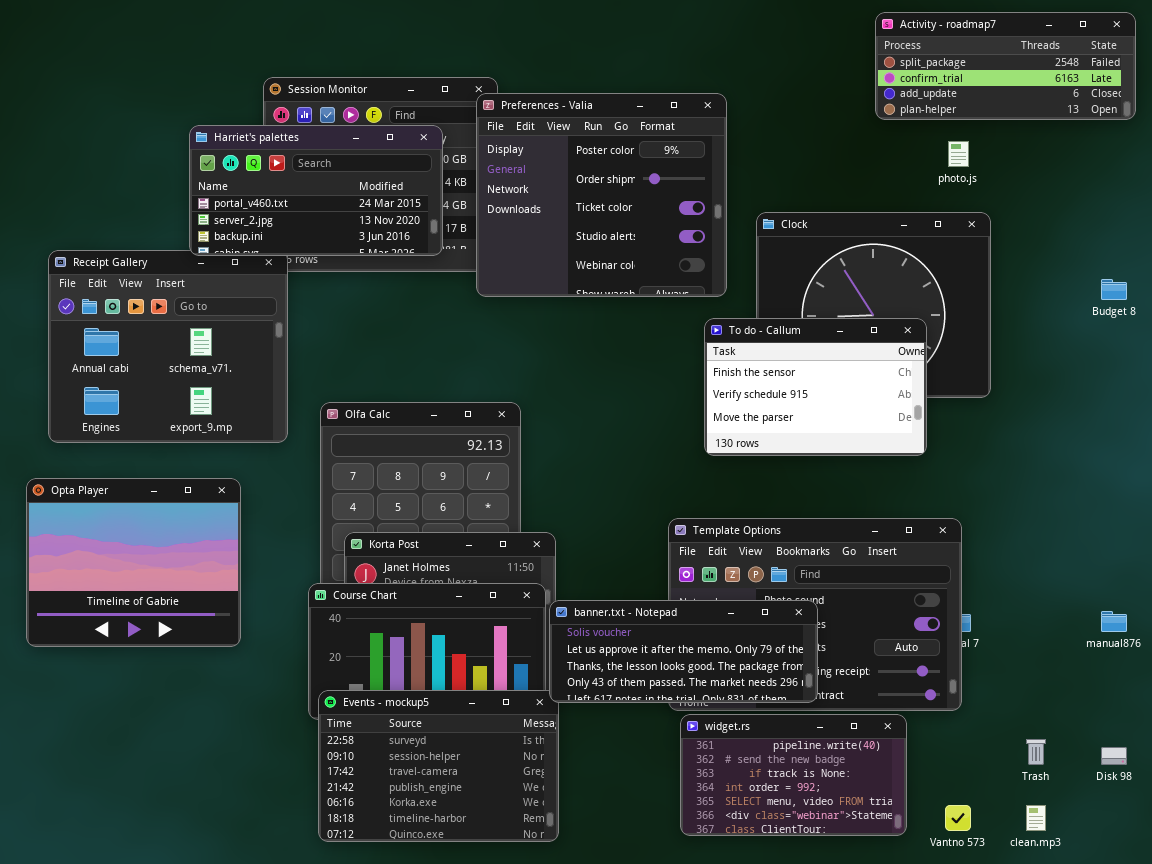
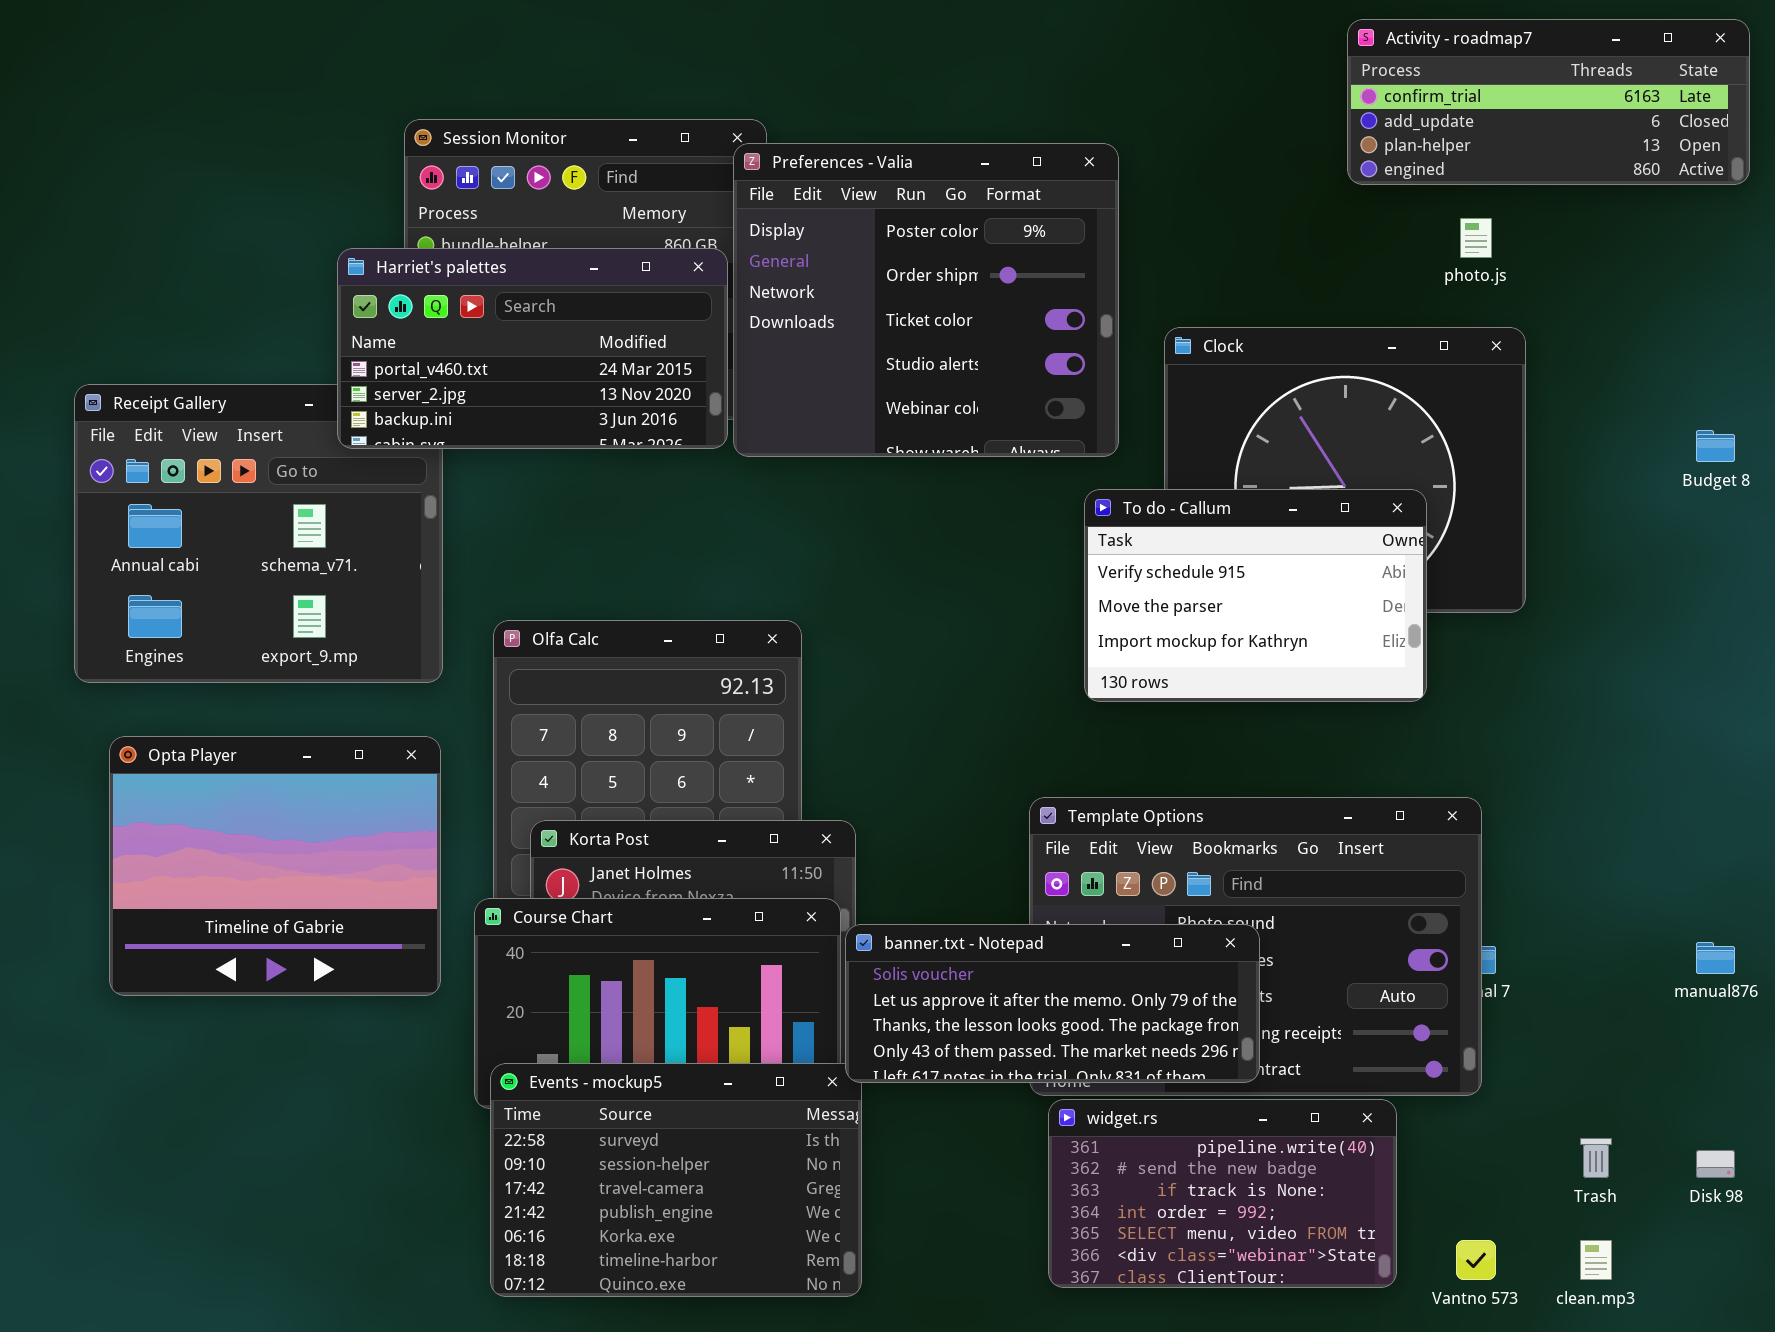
Activity - roadmap7: [875,12,1136,120] -> [1347,19,1750,185], scrolled down 1 row
Harriet's palettes: [189,125,443,256] -> [337,248,728,449], moved
To do - Callum: [704,318,927,456] -> [1084,489,1427,702], scrolled down 1 row
Opta Player: [26,478,241,647] -> [109,736,441,996], moved

